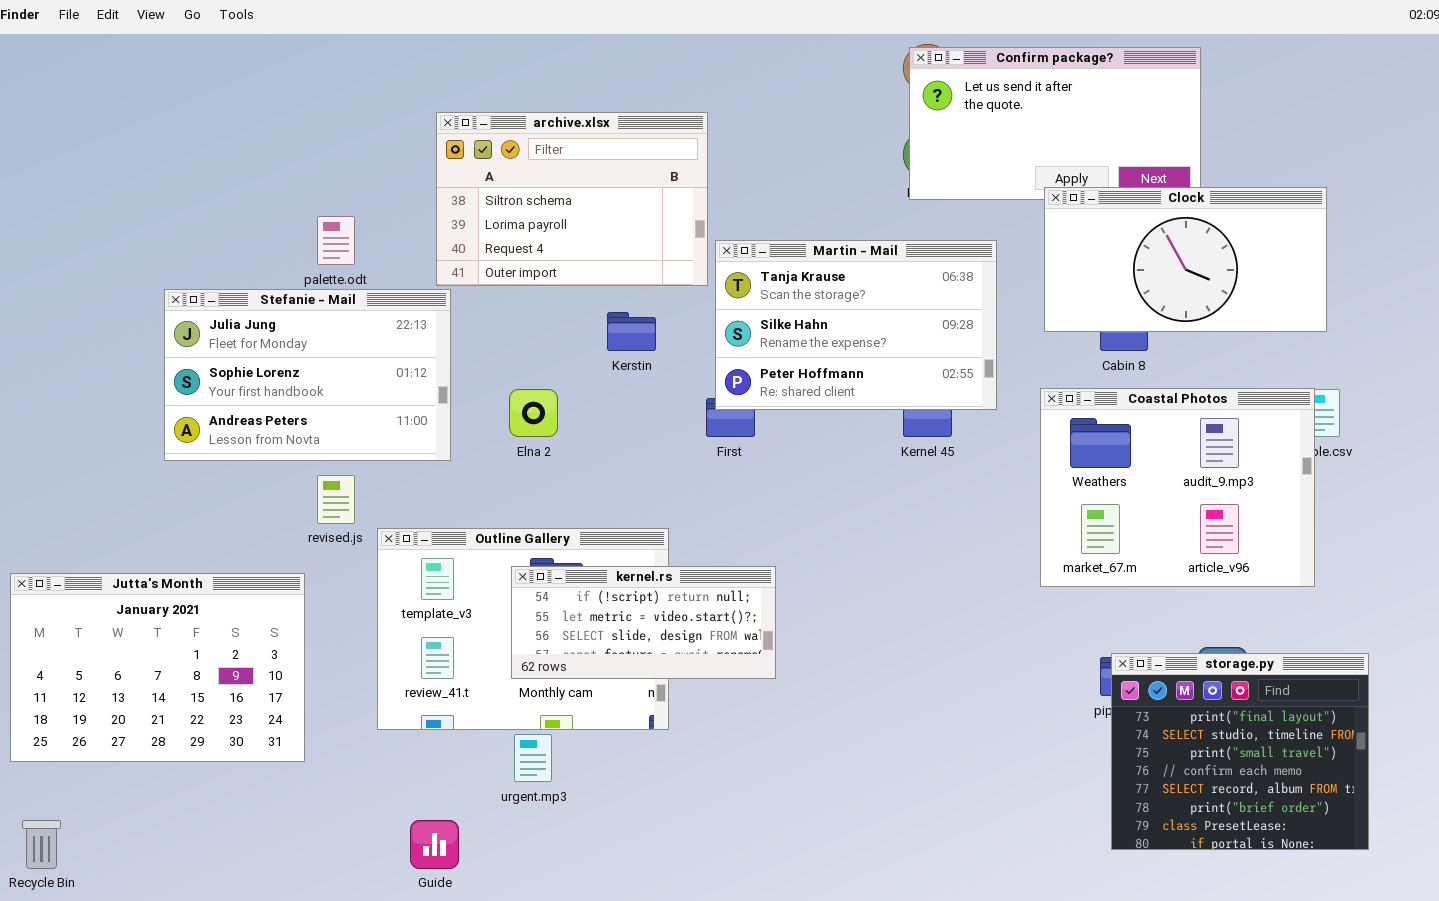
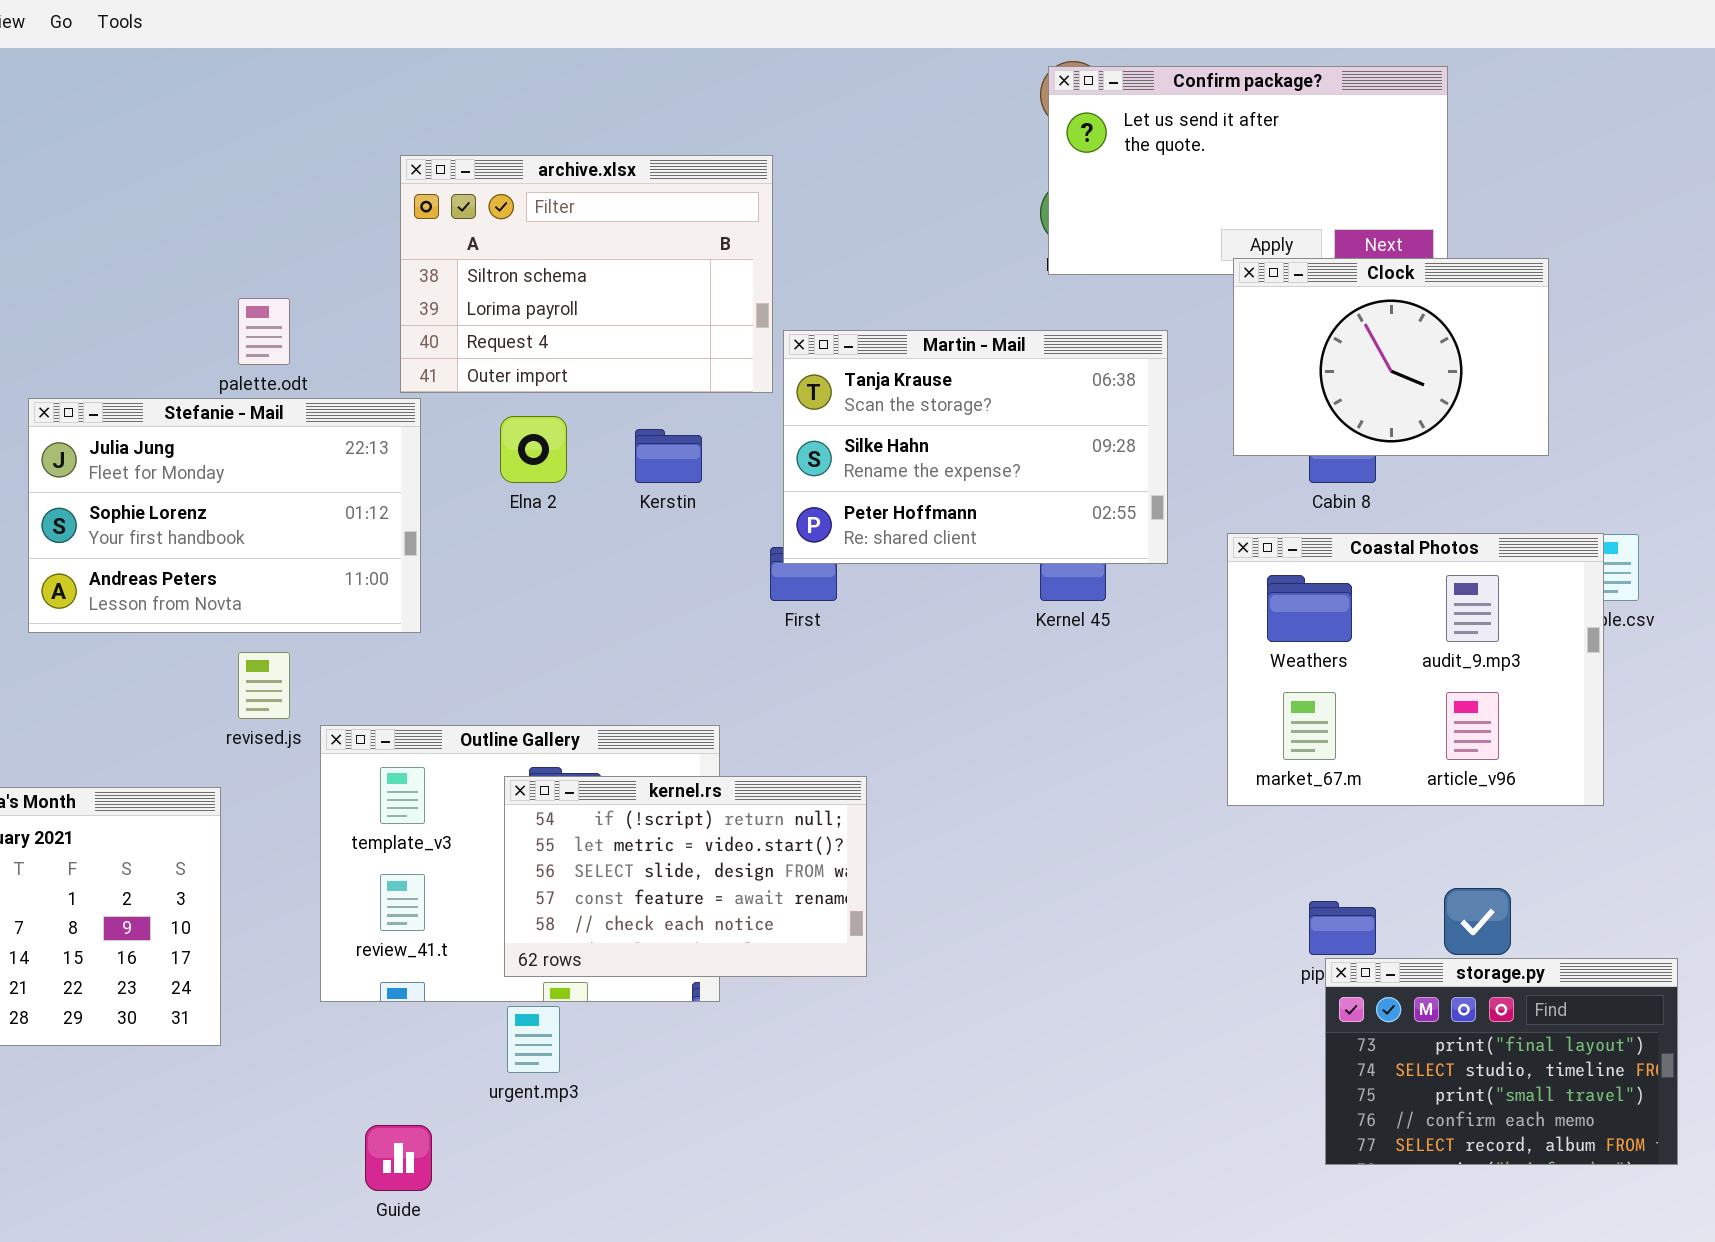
Clock: [1044,187,1327,332] -> [1233,258,1549,456], resized
Elna 2: [509,389,558,437] -> [500,416,567,483], moved
kernel.rs: [511,566,776,679] -> [504,776,867,977], resized
storage.py: [1111,653,1369,850] -> [1325,958,1678,1165], resized

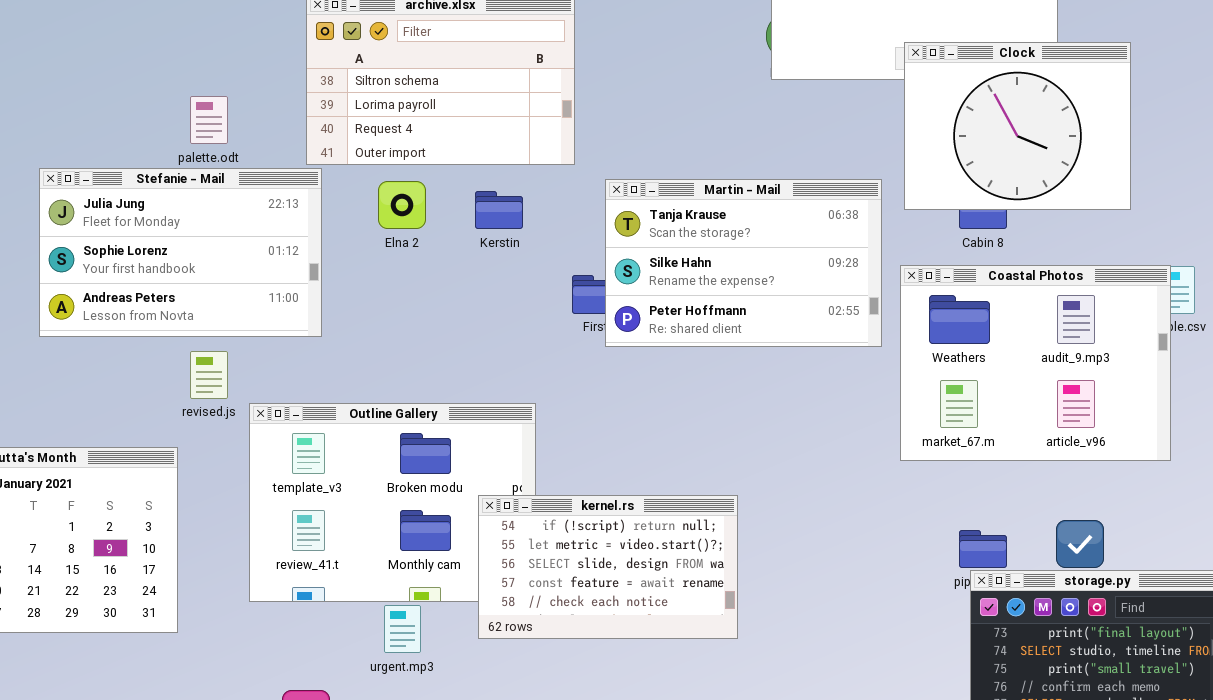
Clock: [1233,258,1549,456] -> [904,42,1131,210], resized
Martin - Mail: [783,330,1168,564] -> [605,179,882,347], moved
kernel.rs: [504,776,867,977] -> [478,495,738,639], moved

